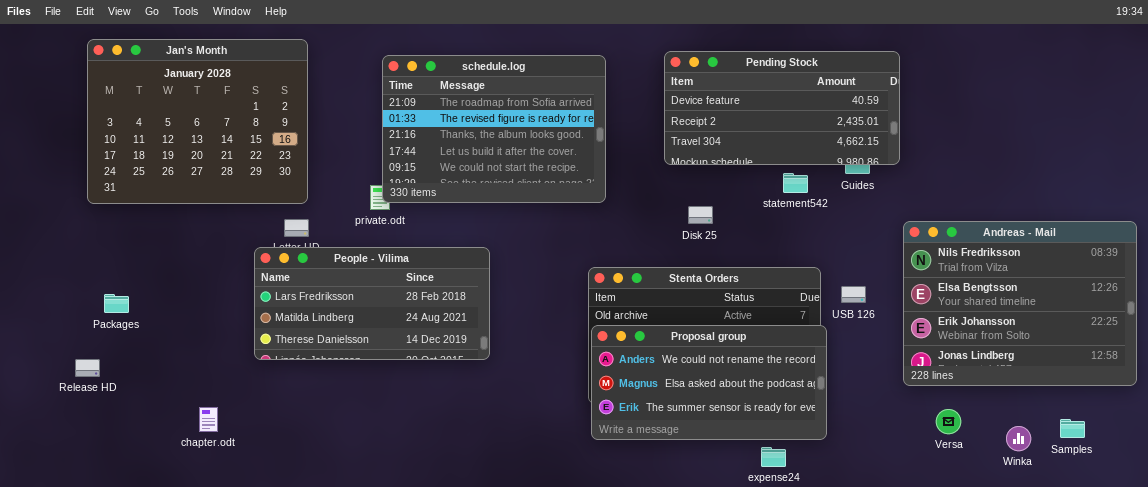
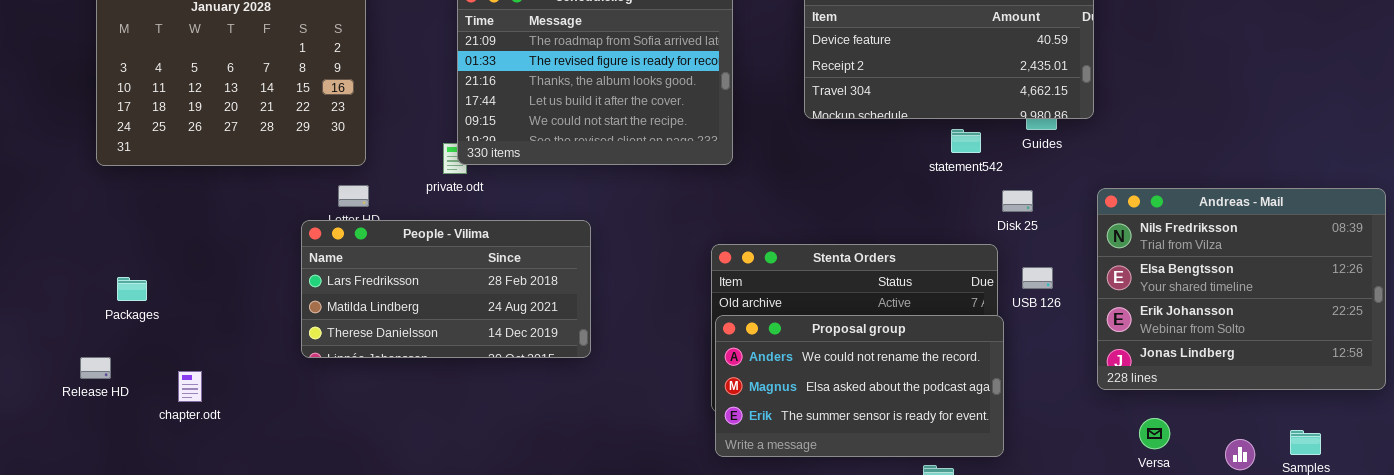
Disk 25: [688,206,713,224] -> [1002,190,1033,212], moved
chapter.odt: [199,407,218,432] -> [178,371,202,402], moved

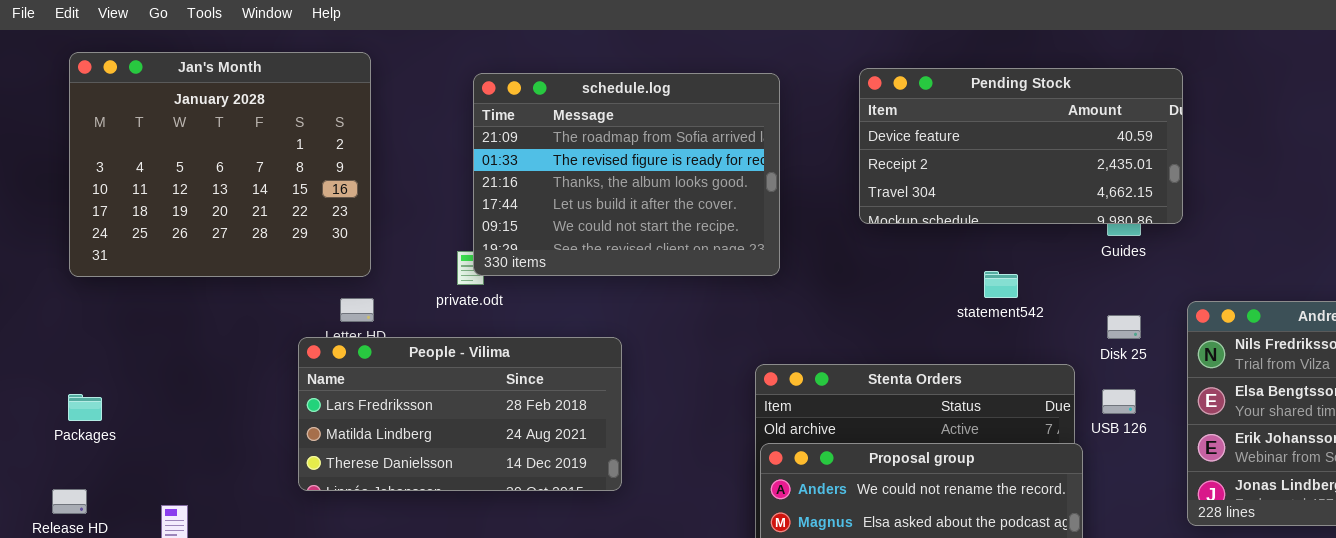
statement542: [951,129,981,153] -> [984,271,1018,298], moved
Disk 25: [1002,190,1033,212] -> [1107,315,1141,339], moved
Packages: [117,277,147,301] -> [68,394,102,421], moved

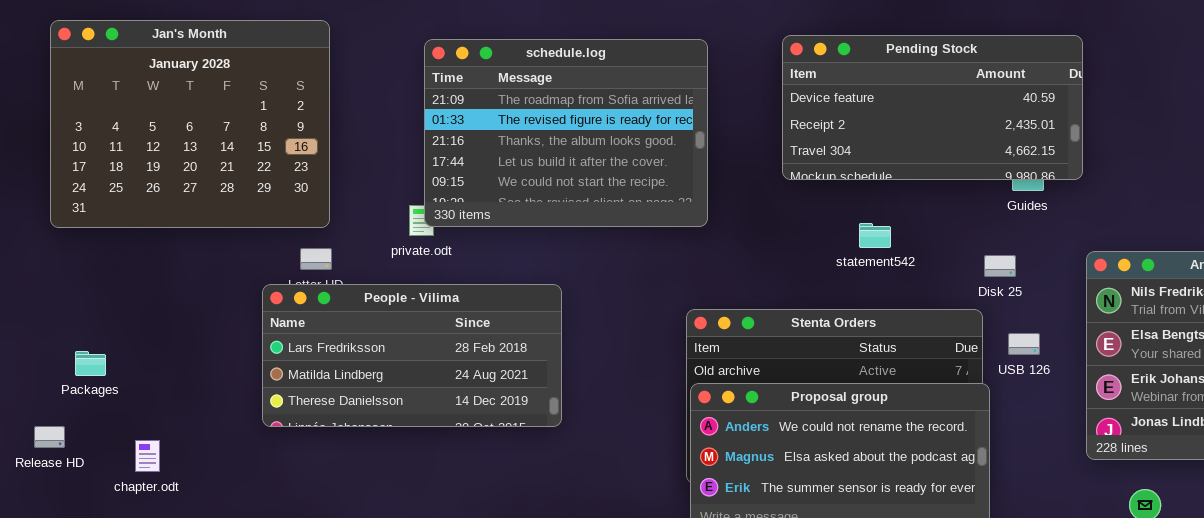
statement542: [984,271,1018,298] -> [859,223,891,248], moved
Disk 25: [1107,315,1141,339] -> [984,255,1016,277], moved
Packages: [68,394,102,421] -> [75,351,106,376], moved

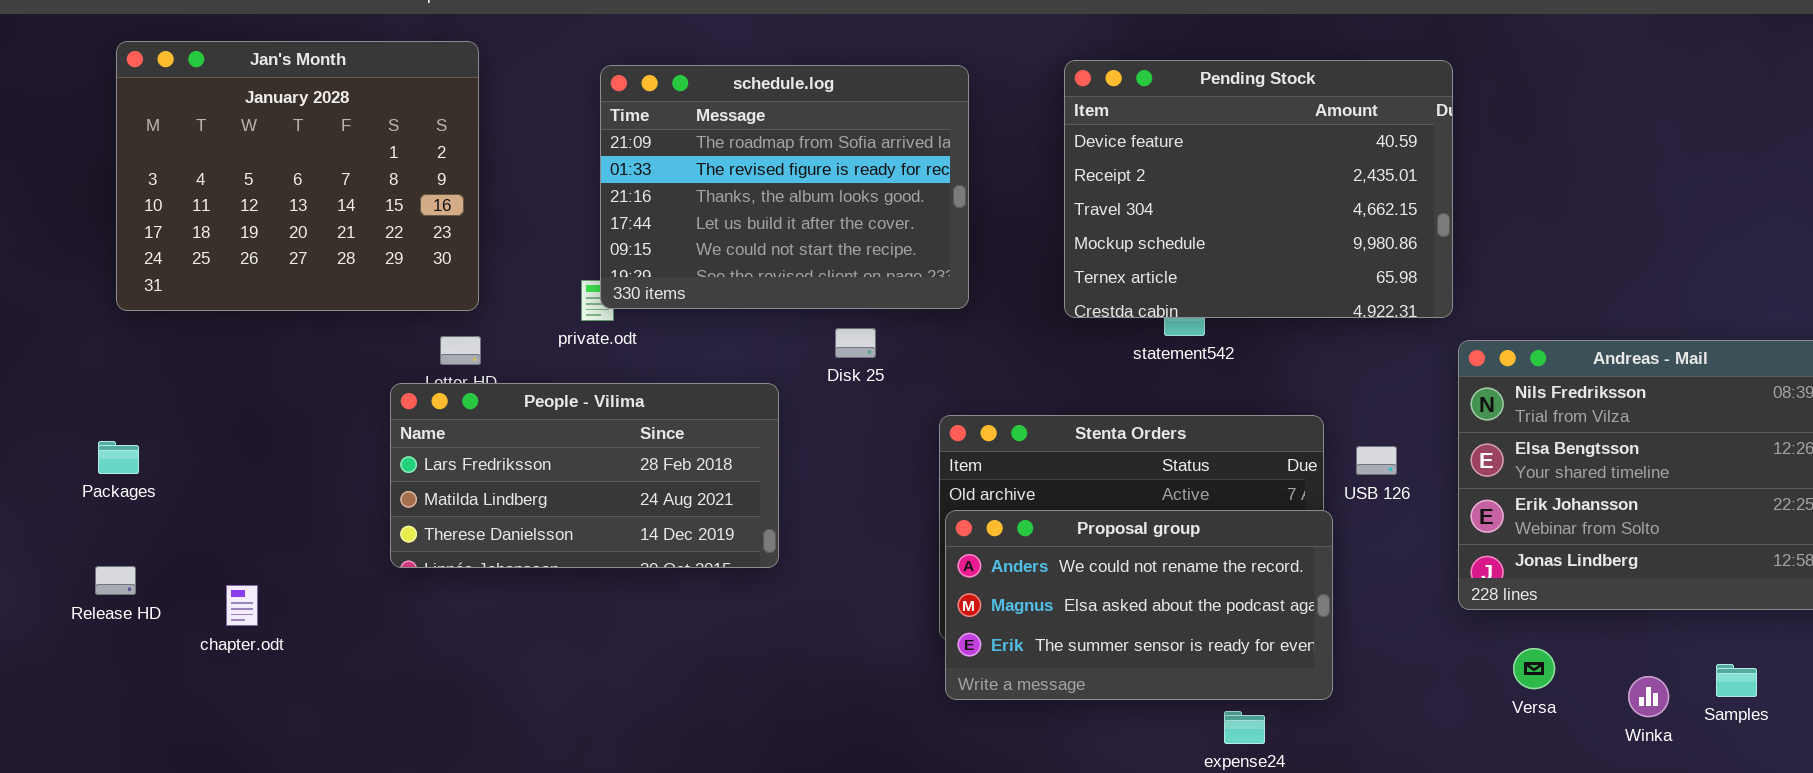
Pending Stock: [782,35,1083,180] -> [1064,60,1453,318], resized
Disk 25: [984,255,1016,277] -> [835,328,876,358], moved
Packages: [75,351,106,376] -> [98,441,139,474], moved

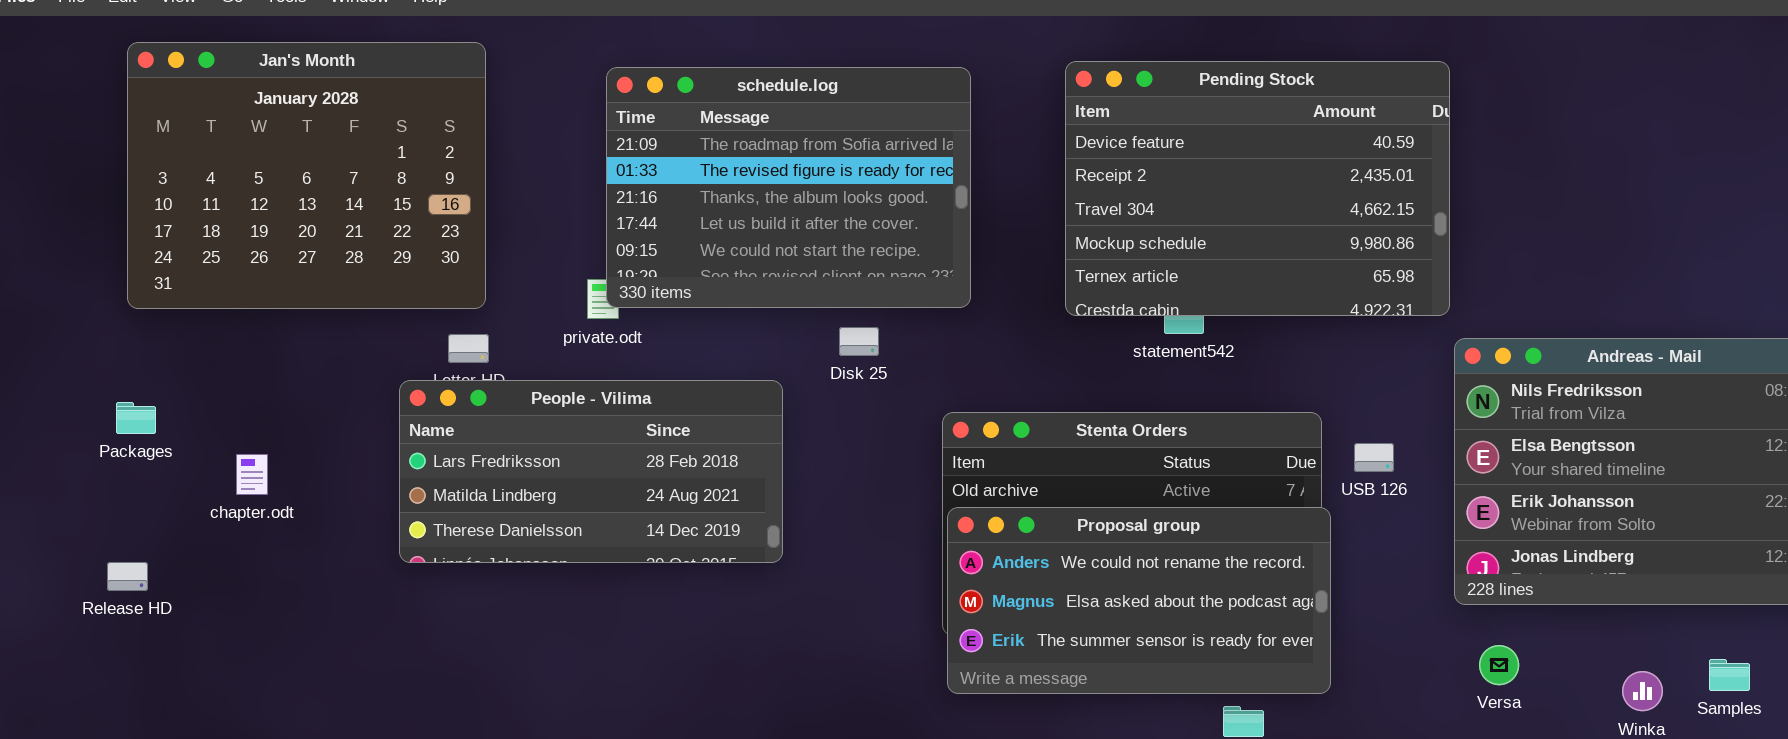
Packages: [98,441,139,474] -> [116,402,156,434], moved
chapter.odt: [226,585,258,626] -> [236,454,268,495], moved
Versa: [1513,648,1555,689] -> [1479,645,1519,685], moved

